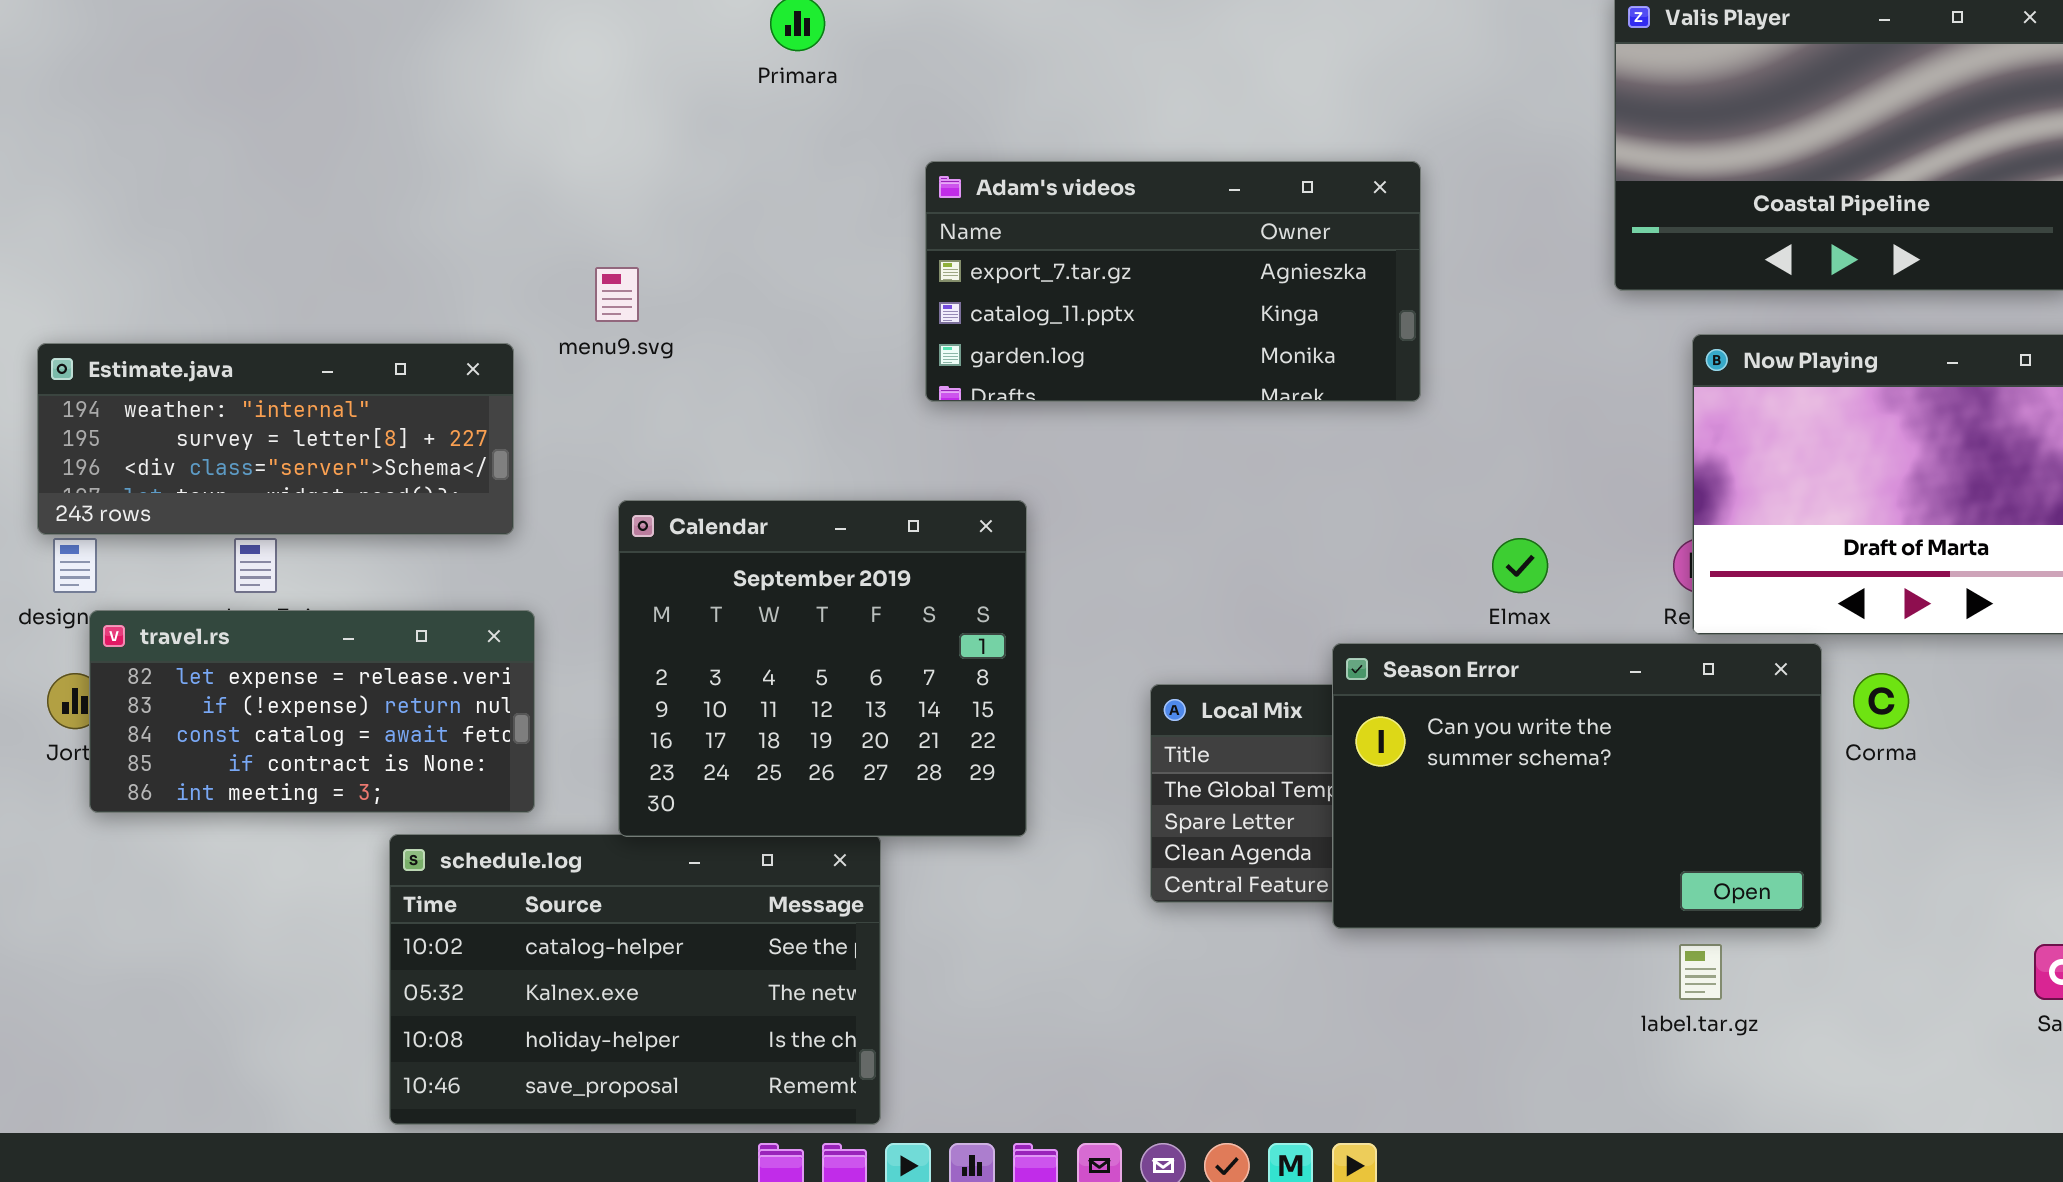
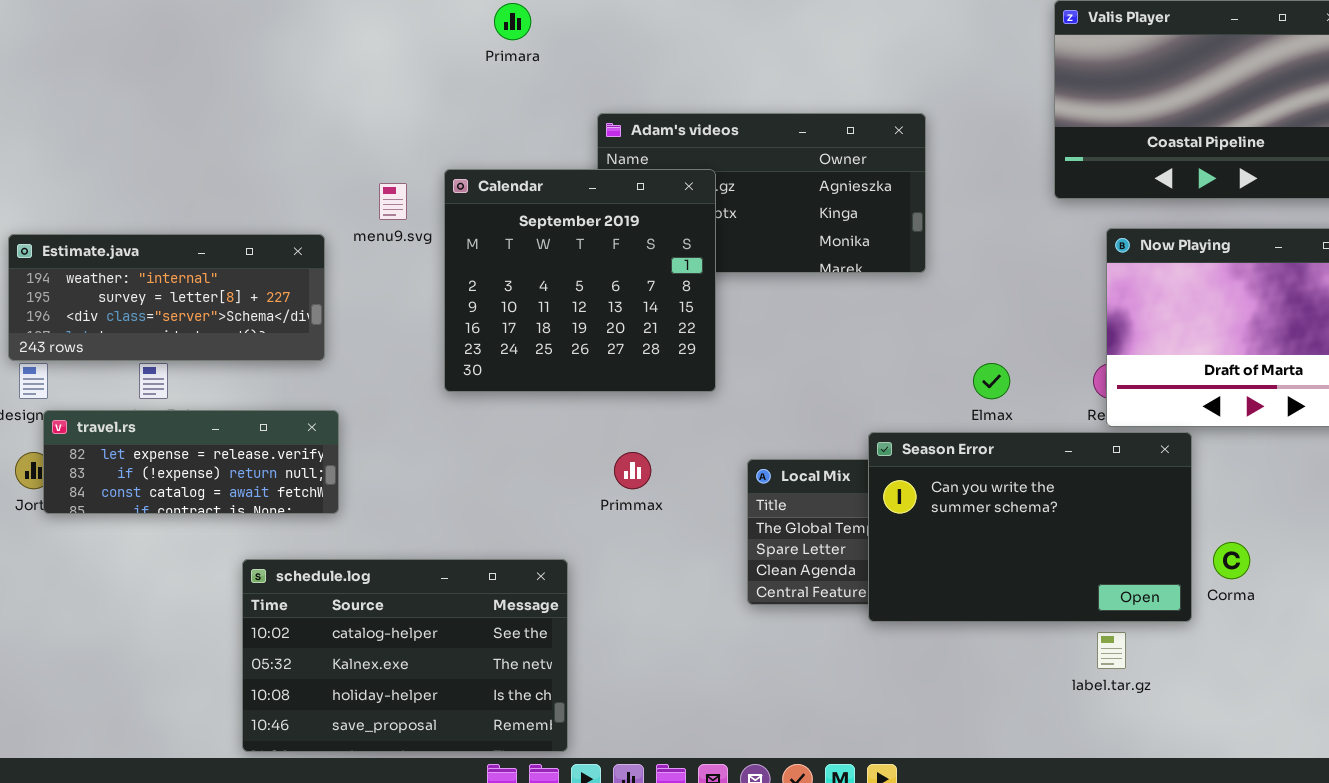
Calendar: [618,500,1027,837] -> [444,169,716,392], moved
travel.rs: [89,610,535,813] -> [43,410,339,514], resized
Corma: [1853,673,1909,729] -> [1213,542,1250,579], moved

